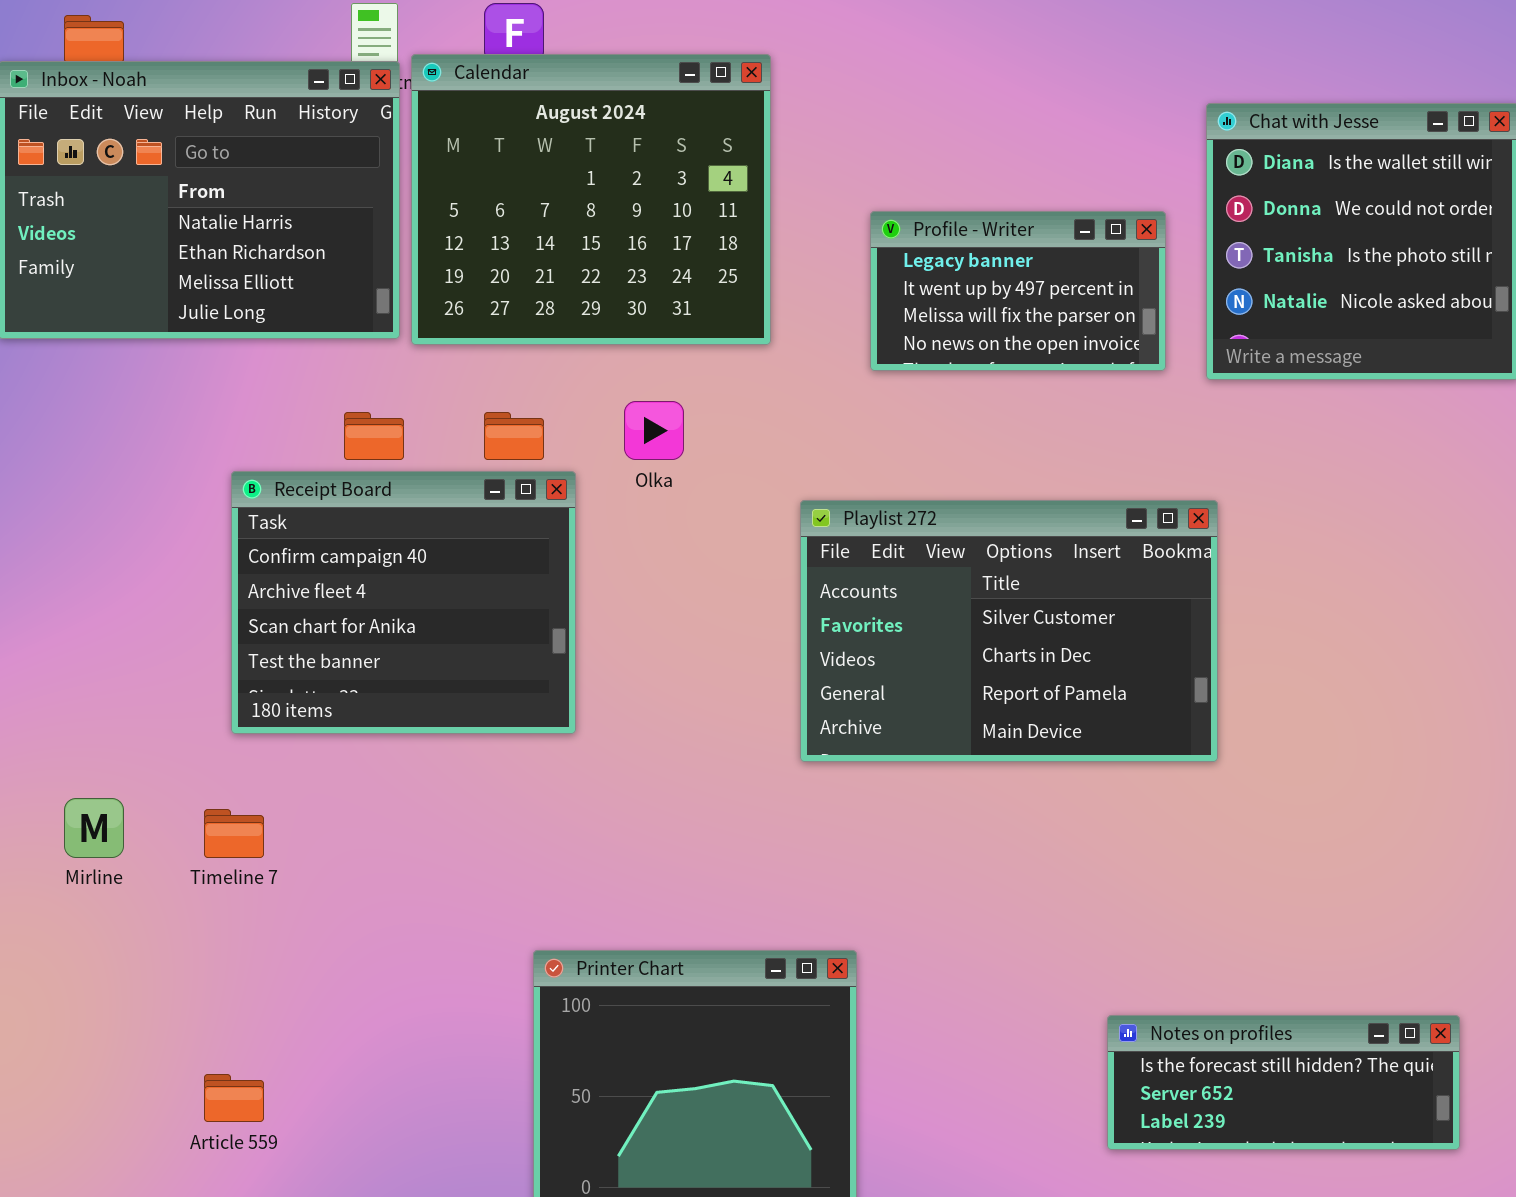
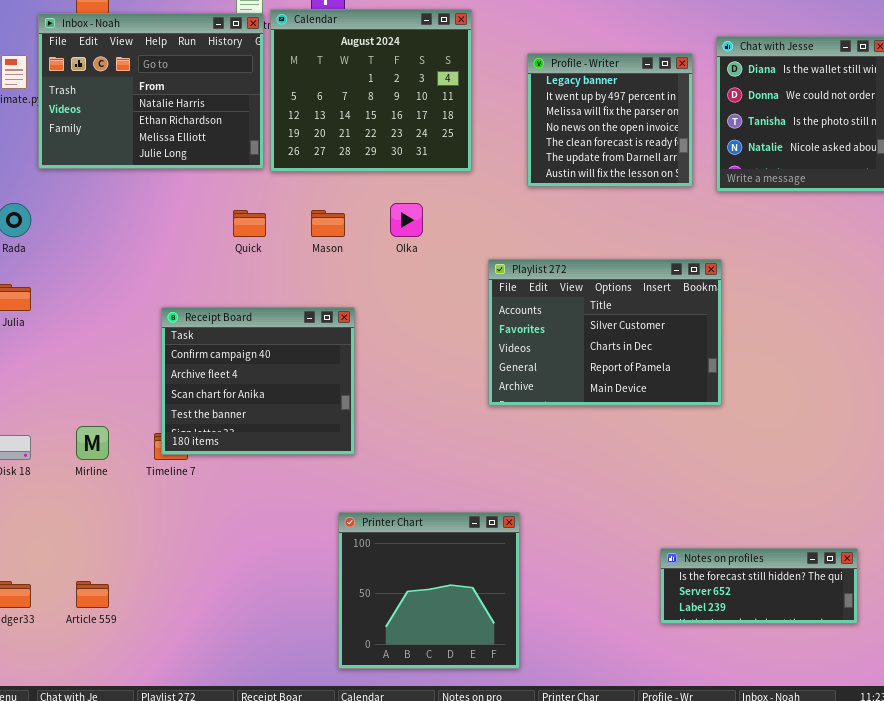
Profile - Writer: [870,211,1166,371] -> [527,53,693,187], resized
Receipt Board: [231,471,576,734] -> [161,307,355,455], moved
Article 559: [204,1074,264,1122] -> [76,581,109,608], moved

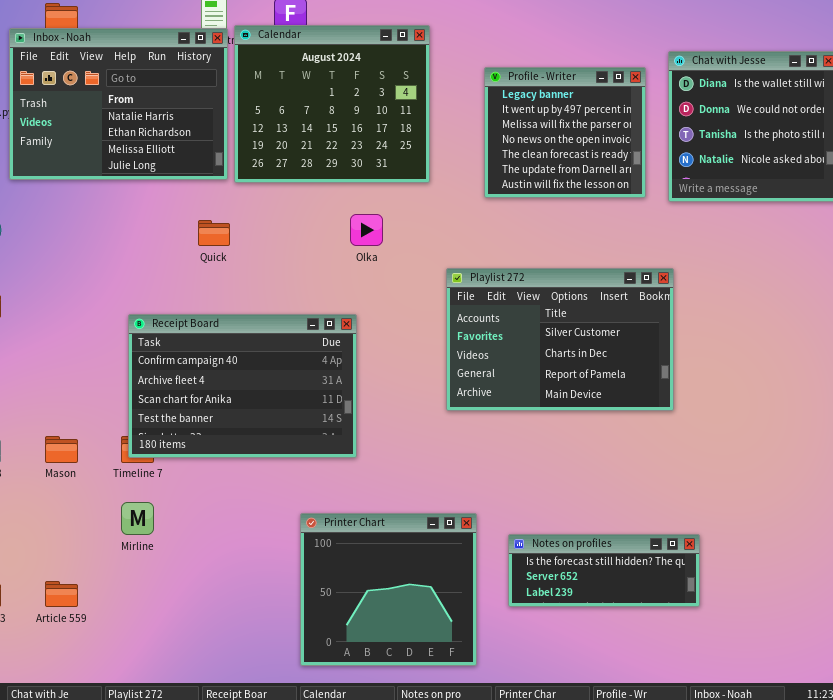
Mason: [311,210,345,237] -> [45,436,78,463], moved
Receipt Board: [161,307,355,455] -> [128,314,357,458], resized
Mirline: [76,426,109,460] -> [121,502,154,535], moved
Notes on profiles: [660,548,858,624] -> [508,534,700,607], moved

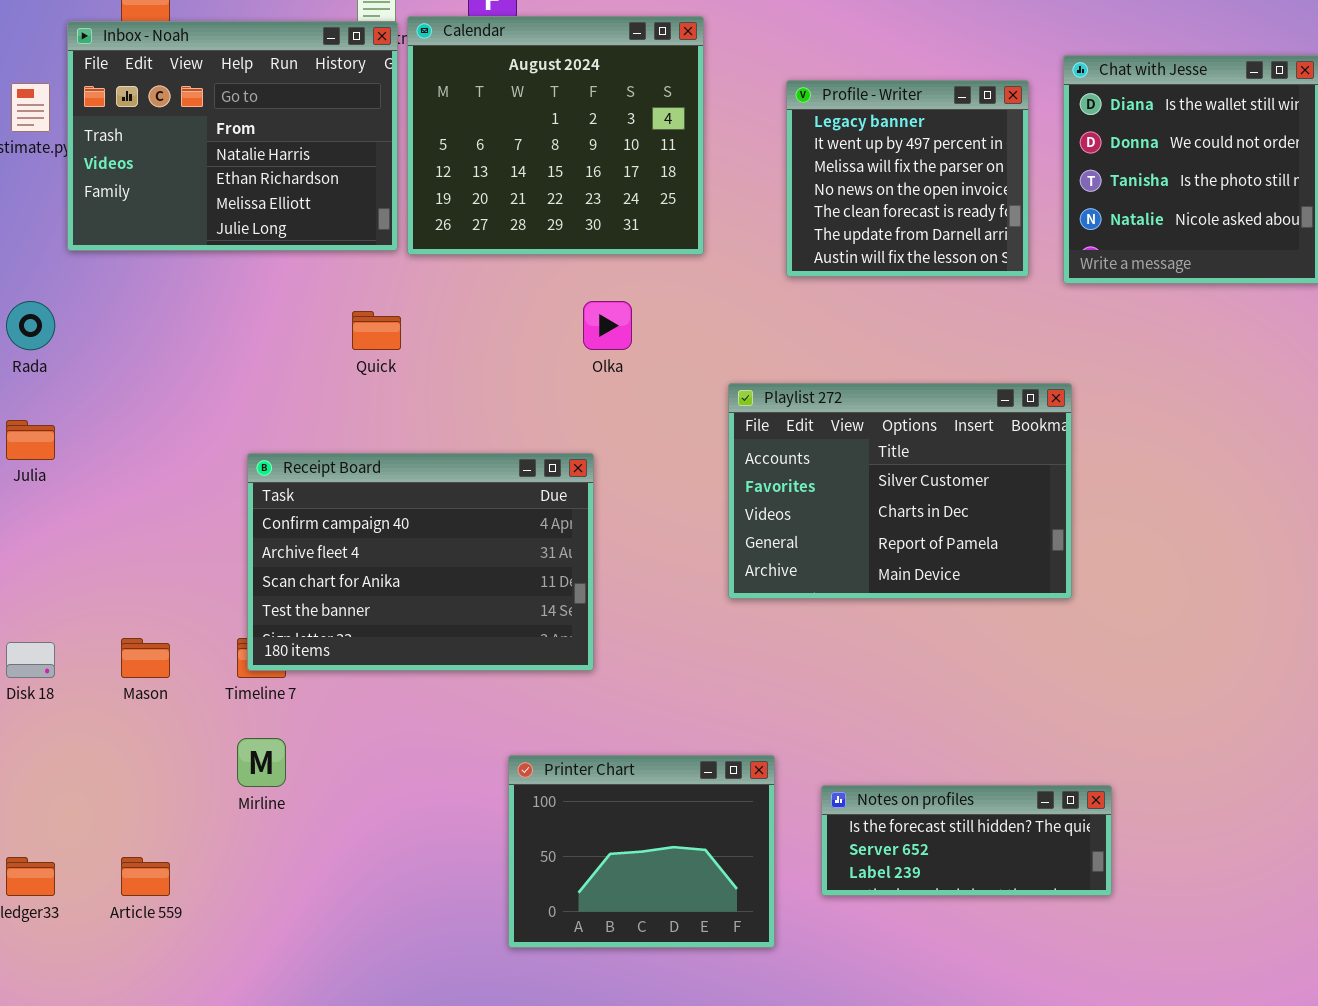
Printer Chart: [300,513,477,666] -> [508,755,775,948], resized

